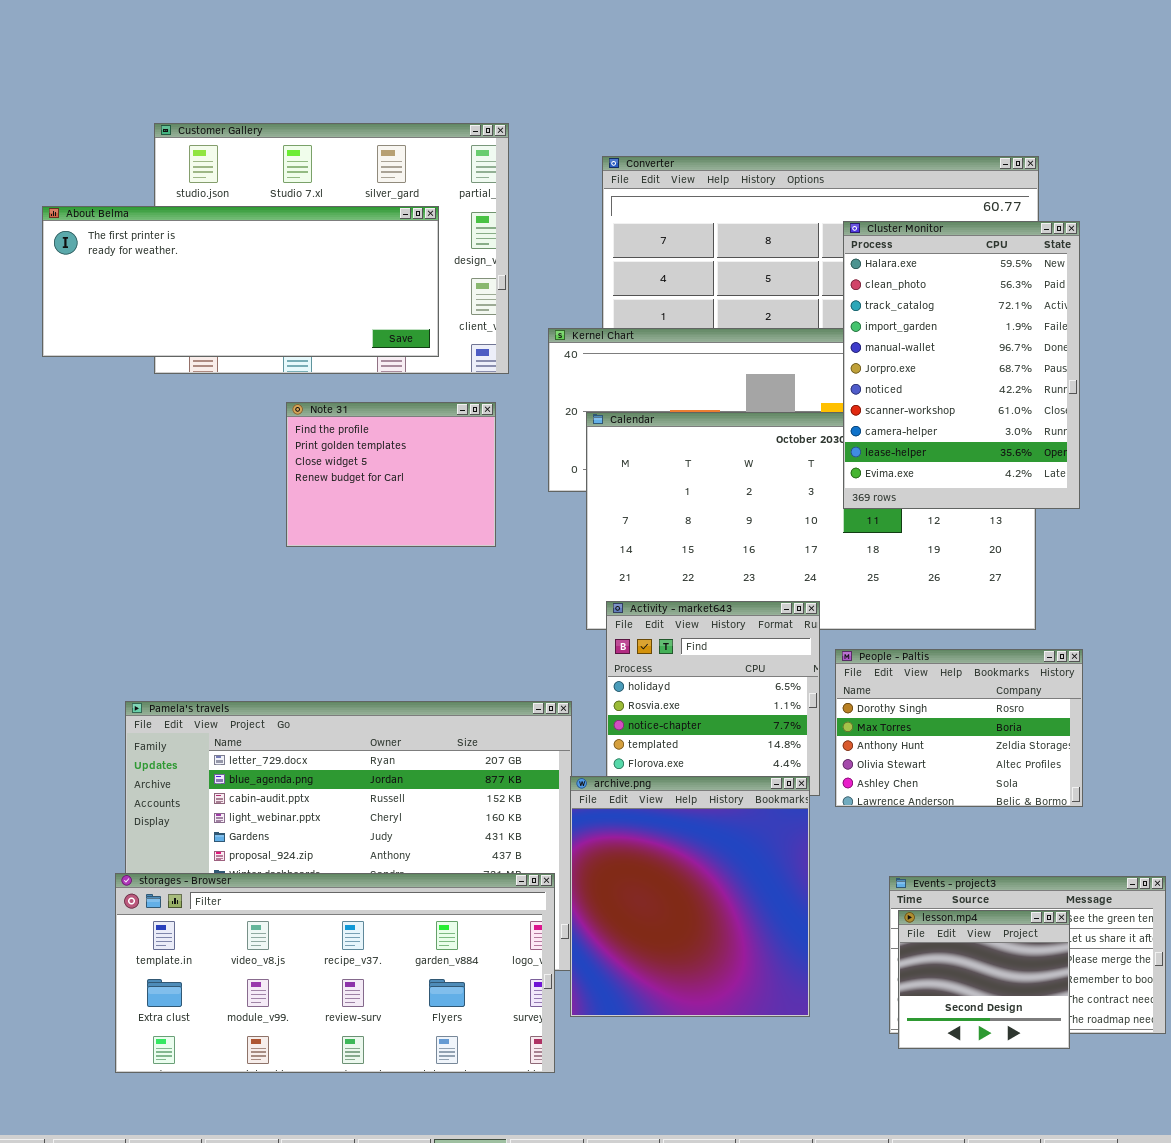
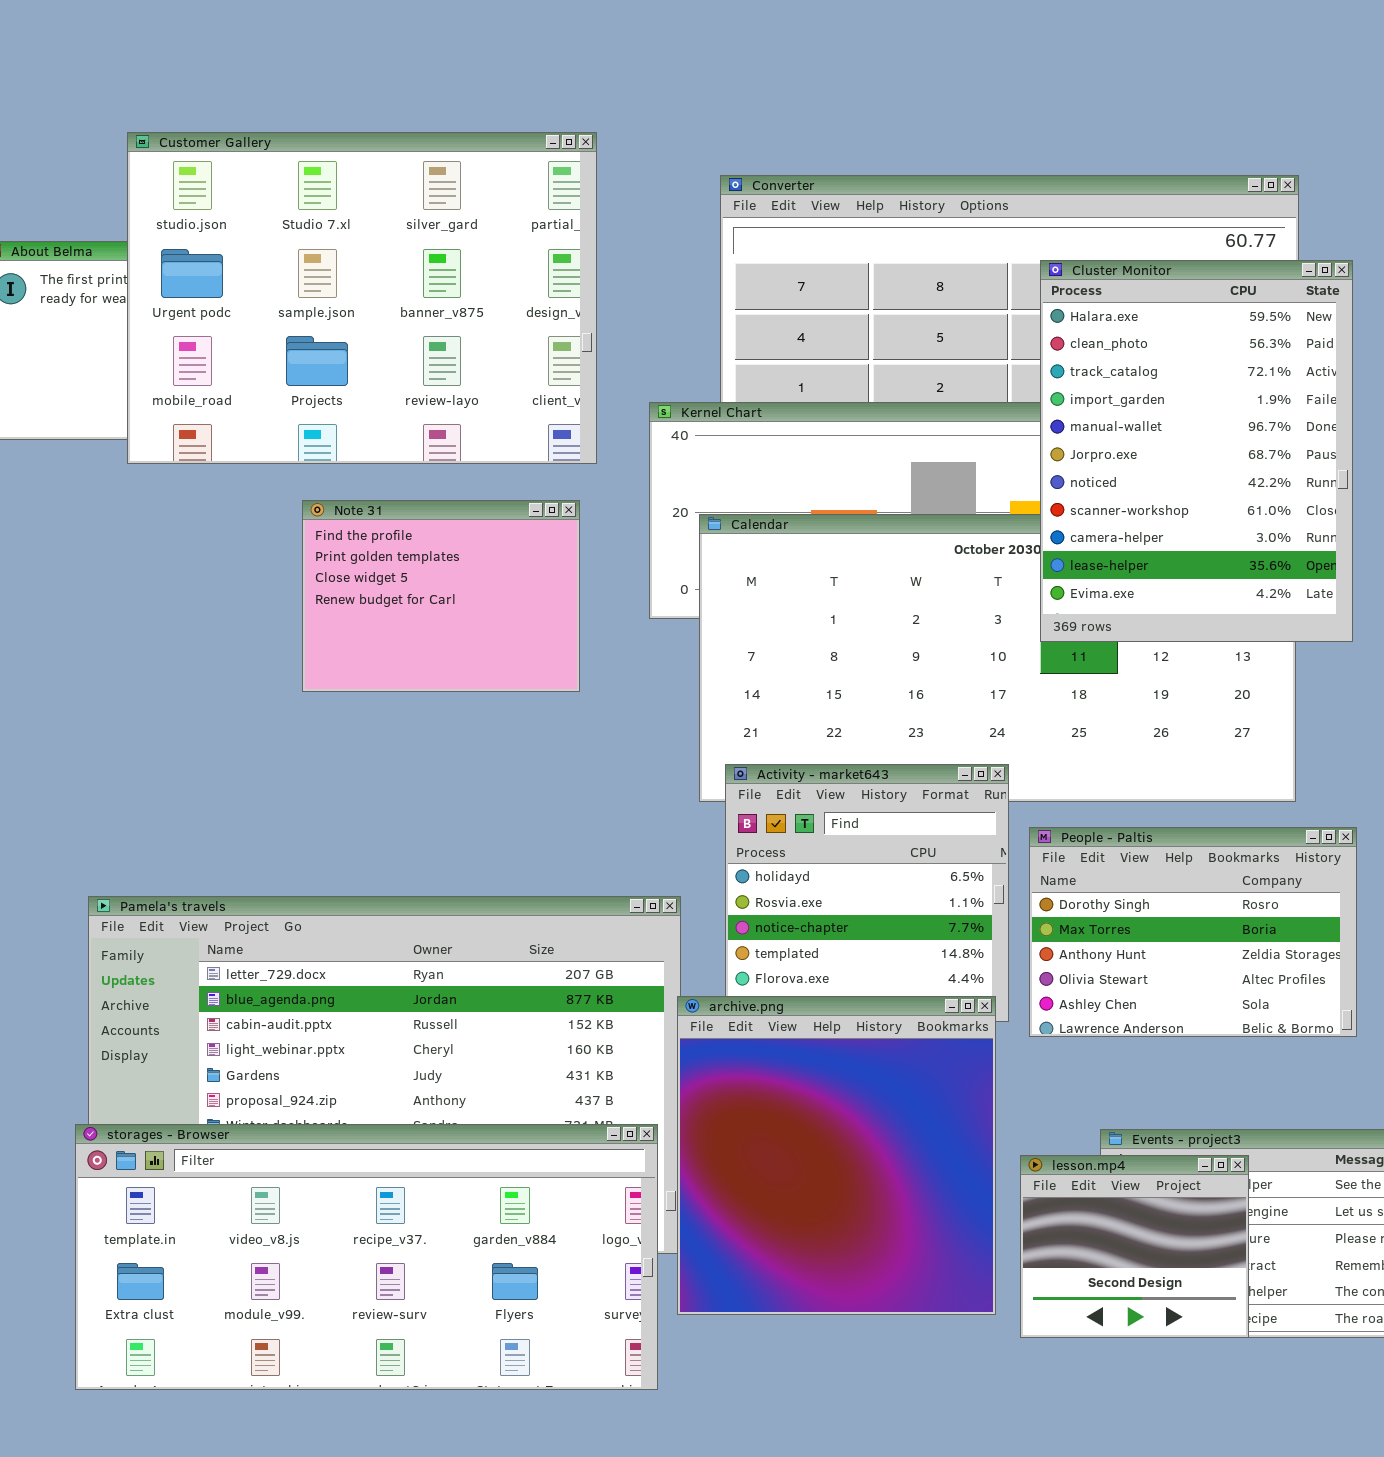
Customer Gallery: [154,123,509,374] -> [127,132,597,464], raised
lesson.mp4: [898,910,1070,1049] -> [1020,1155,1249,1338], moved

